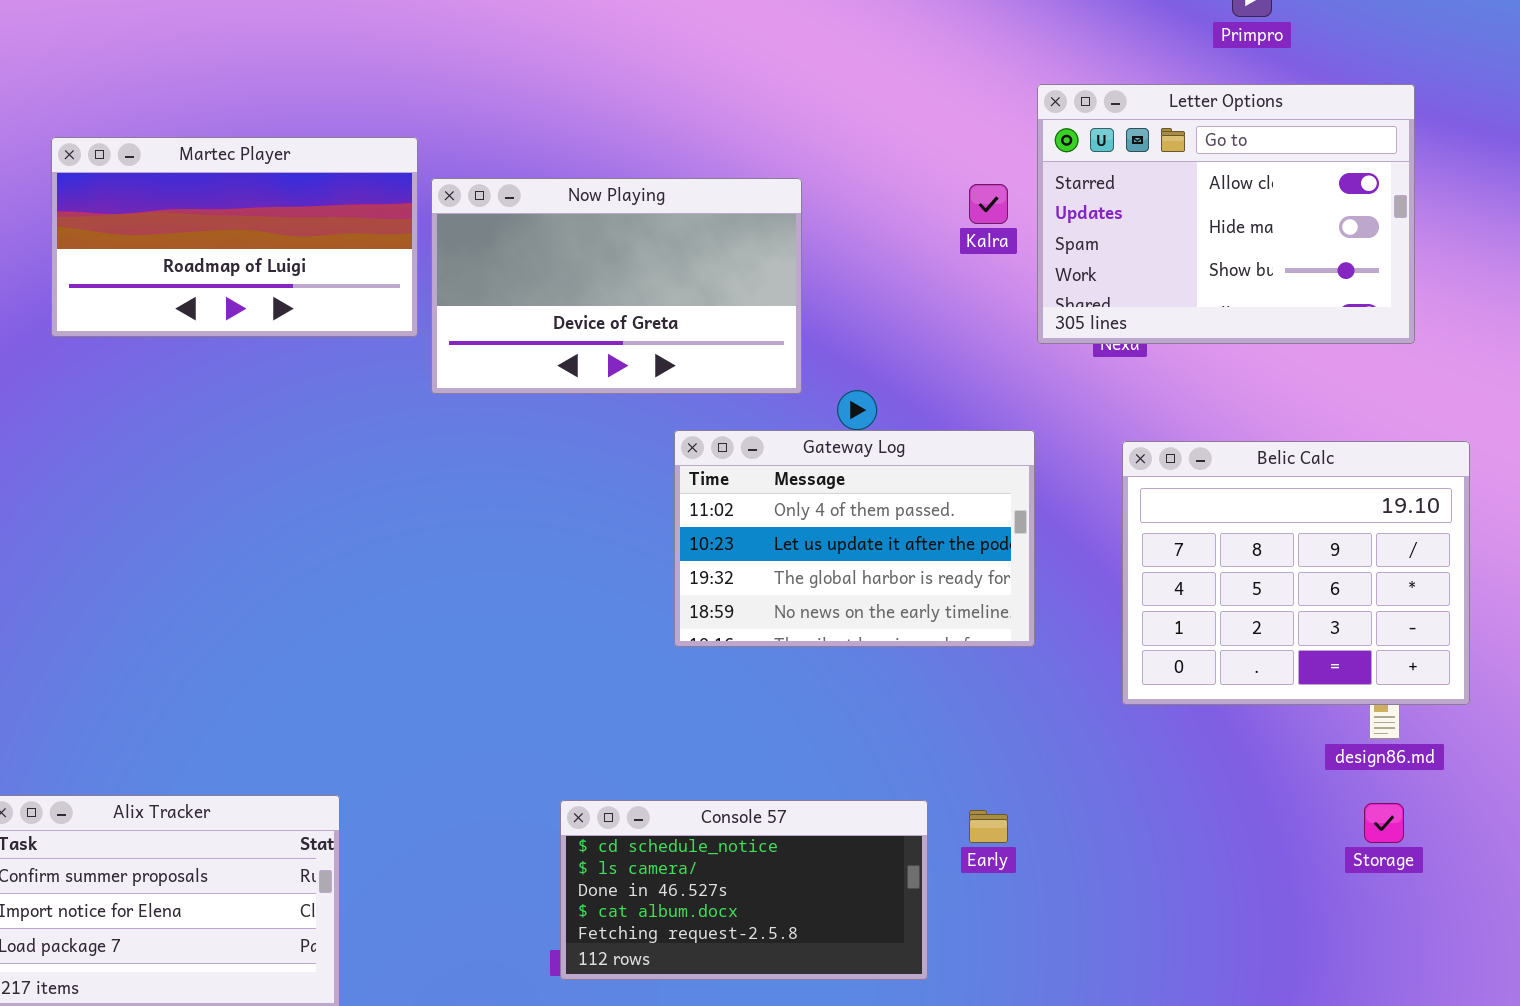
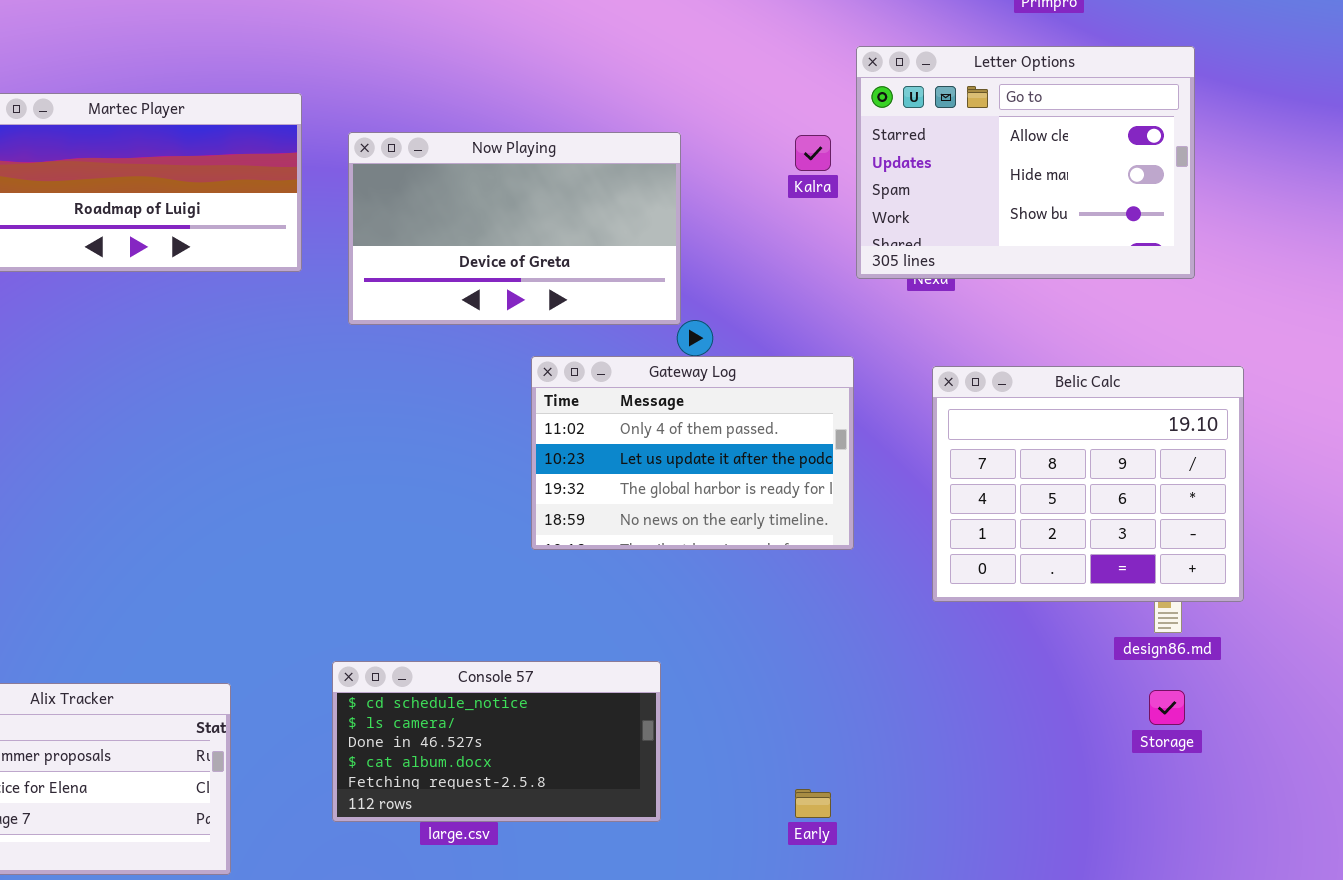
Now Playing: [431,178,802,394] -> [348,132,681,325], moved
Console 57: [560,800,928,980] -> [332,661,661,822], moved
Early: [969,810,1008,843] -> [795,789,831,818], moved

